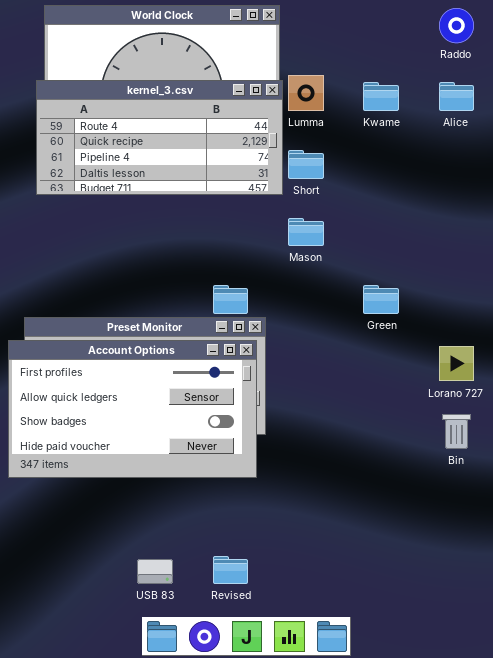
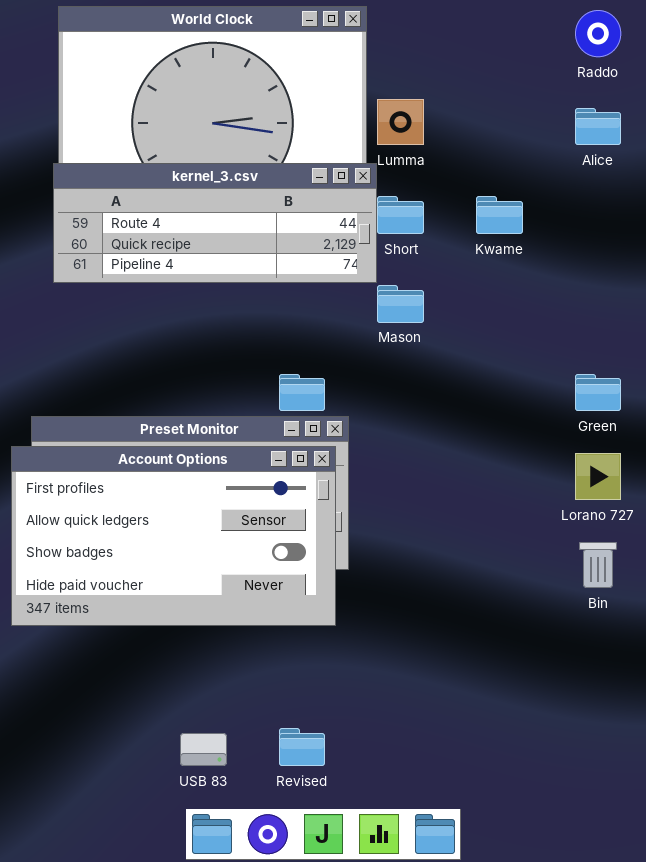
kernel_3.csv: [36,80,283,195] -> [53,163,377,283], moved, resized
Kwame: [363,82,399,111] -> [476,196,523,234], moved
Green: [363,285,399,314] -> [575,374,621,411], moved

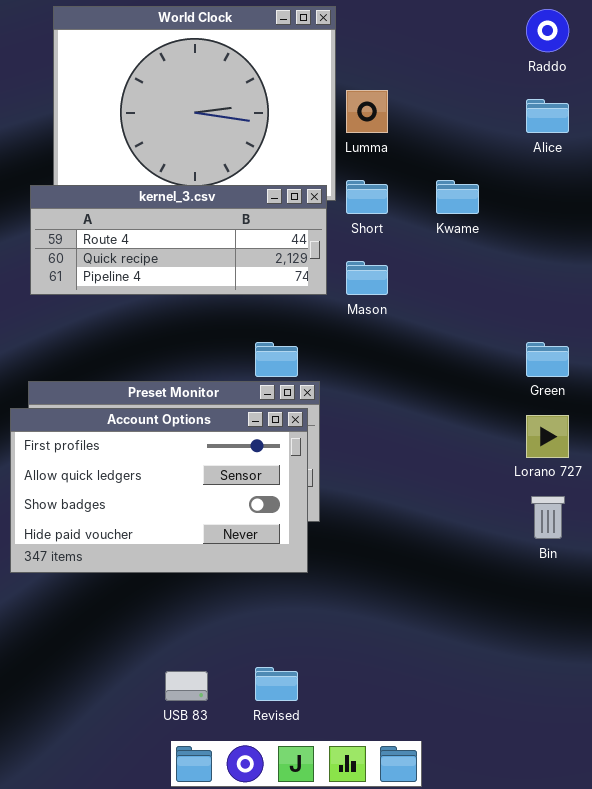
kernel_3.csv: [53,163,377,283] -> [30,185,327,295], moved

